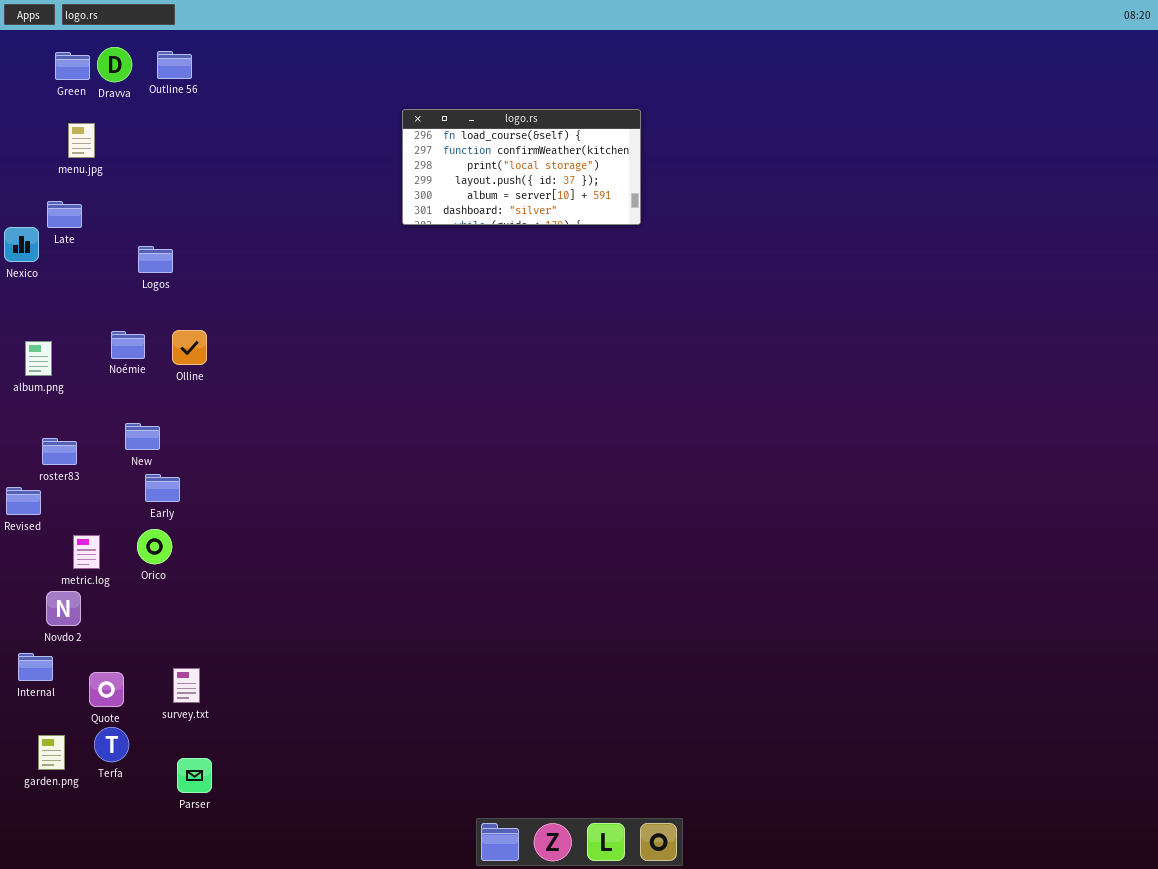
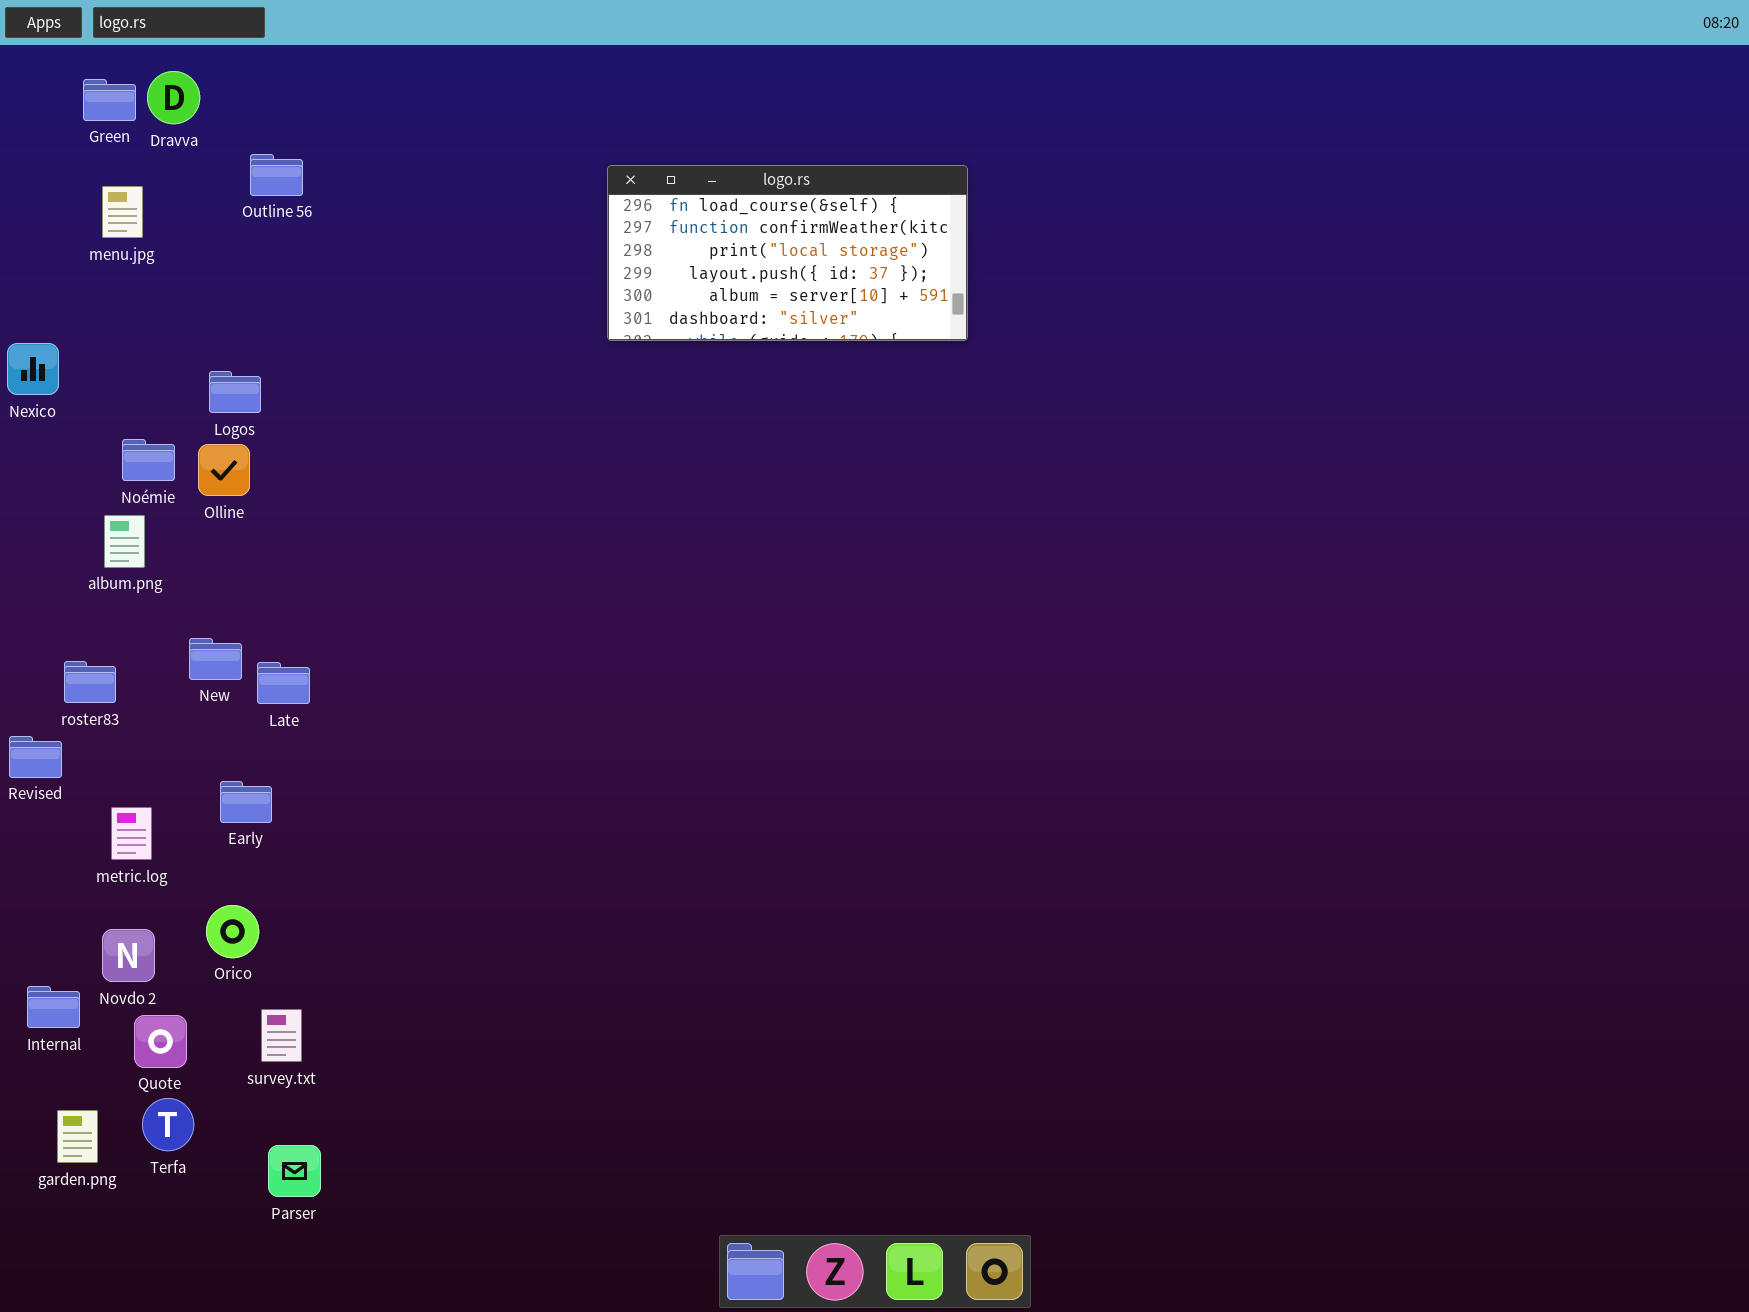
Outline 56: [157,51,192,79] -> [250,154,303,196], moved
Late: [47,201,82,228] -> [257,662,310,704], moved
Olline: [172,330,207,365] -> [198,444,250,496], moved
Noémie: [111,331,145,359] -> [122,439,175,481], moved
album.png: [25,341,52,376] -> [104,515,145,568], moved
Early: [145,474,180,502] -> [220,781,272,823], moved
Orico: [137,529,172,564] -> [206,905,259,958], moved
Novdo 2: [46,591,81,626] -> [102,929,155,982], moved

